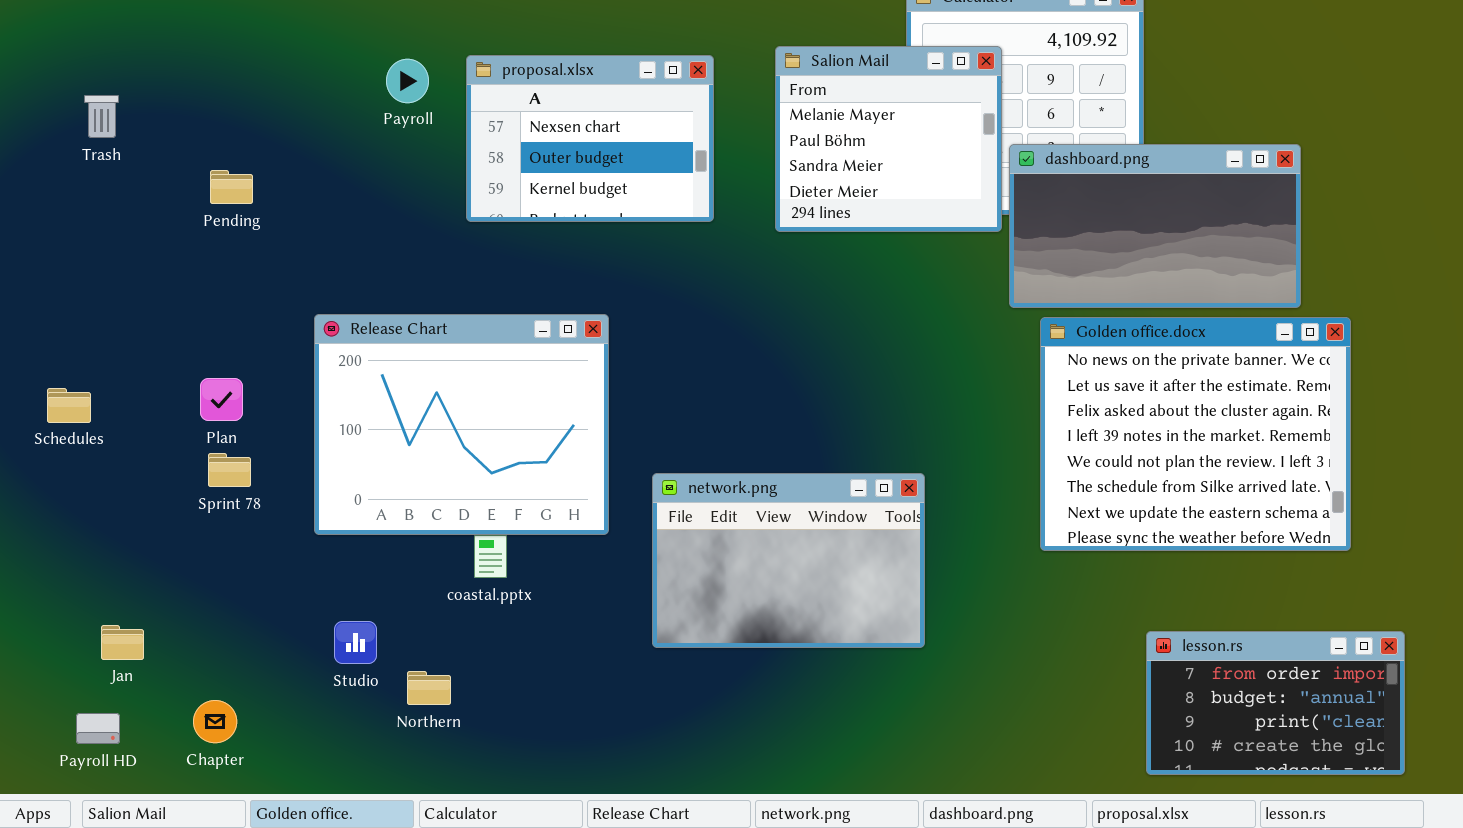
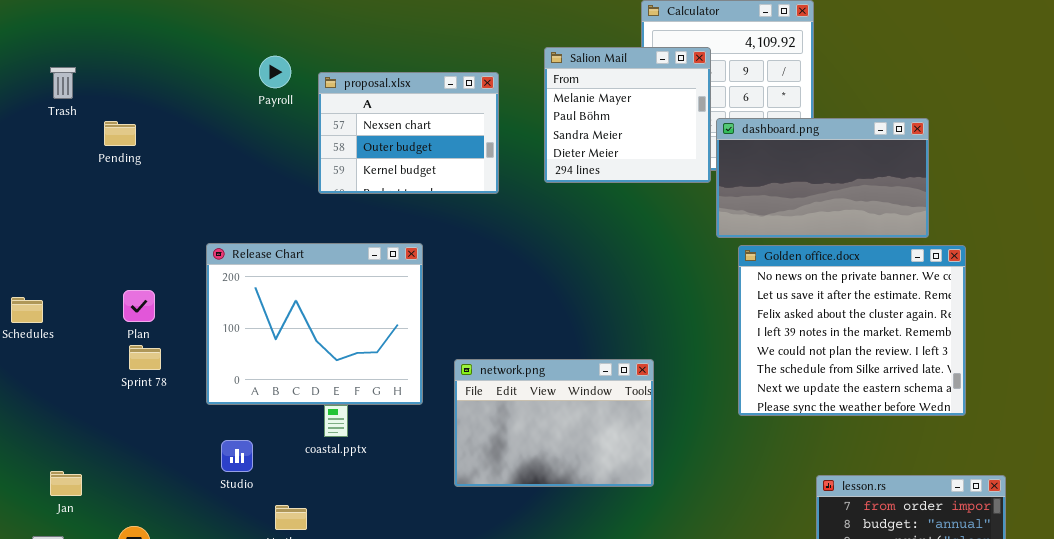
proposal.xlsx: [466,55,714,222] -> [318,72,499,194], moved
Trash: [84,95,119,138] -> [50,67,76,99], moved
Pending: [210,170,253,204] -> [104,121,136,146], moved
Studio: [334,621,377,664] -> [221,440,253,472], moved

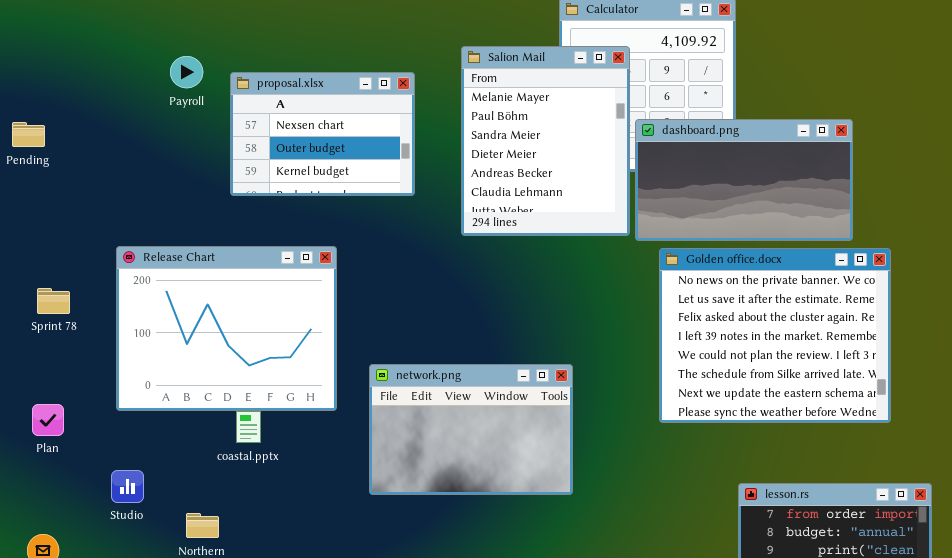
Salion Mail: [544,47,711,183] -> [461,46,630,236], resized
Plan: [123,290,155,322] -> [32,404,64,436], moved
Sprint 78: [129,345,161,370] -> [37,288,70,314], moved
Studio: [221,440,253,472] -> [111,470,144,503], moved

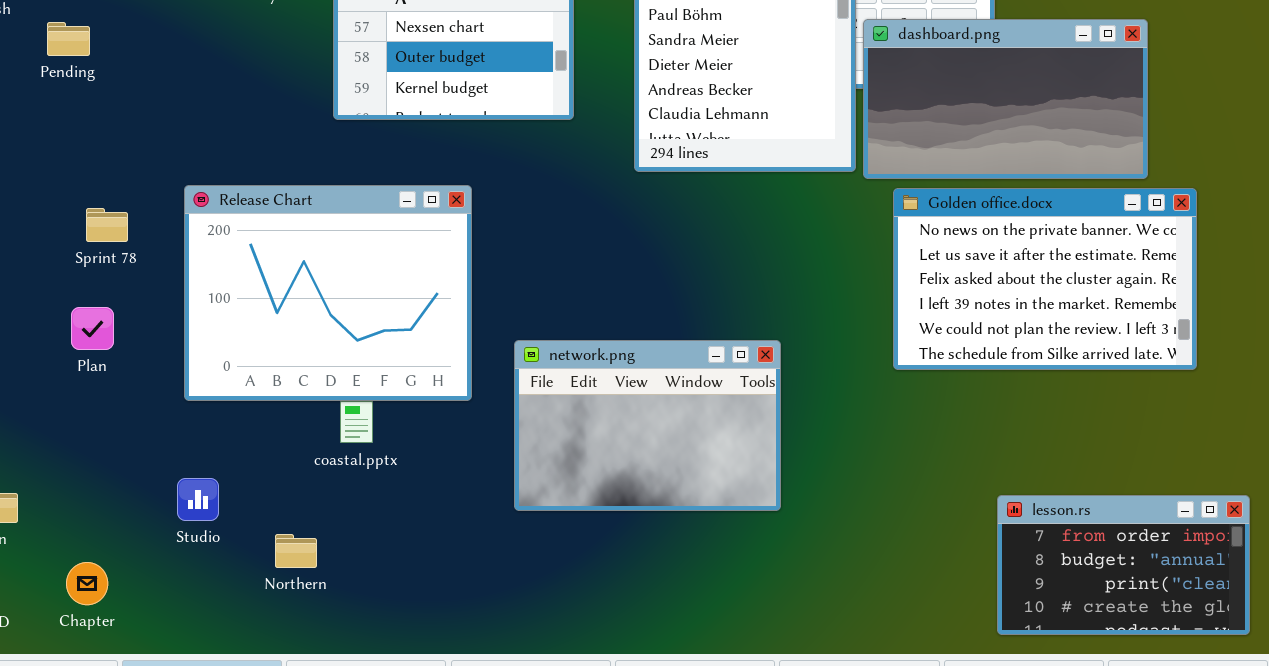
Golden office.docx: [659,248,891,423] -> [893,188,1197,370], resized
Sprint 78: [37,288,70,314] -> [86,208,128,242], moved
Plan: [32,404,64,436] -> [71,307,114,350], moved

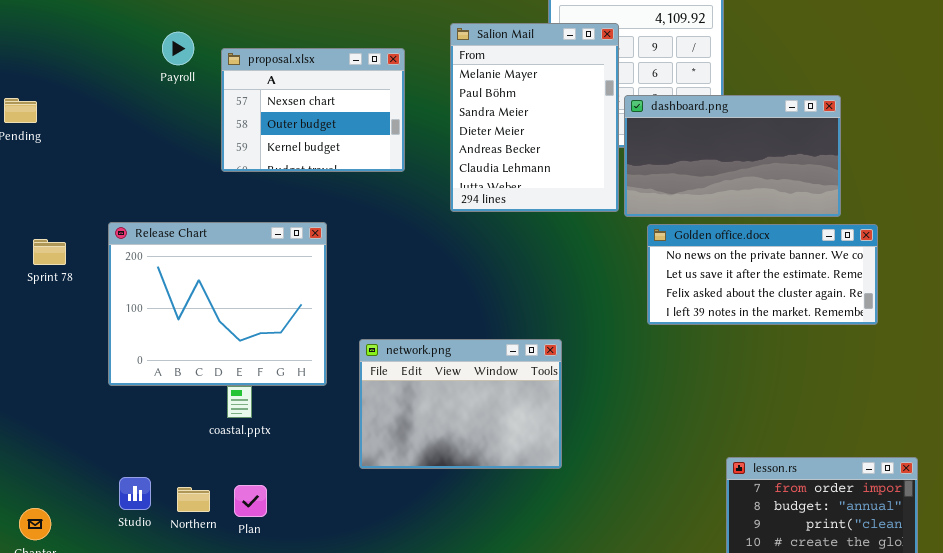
Golden office.docx: [893,188,1197,370] -> [647,224,878,325], resized
Plan: [71,307,114,350] -> [234,485,267,517], moved
Studio: [177,478,219,521] -> [119,477,151,510], moved

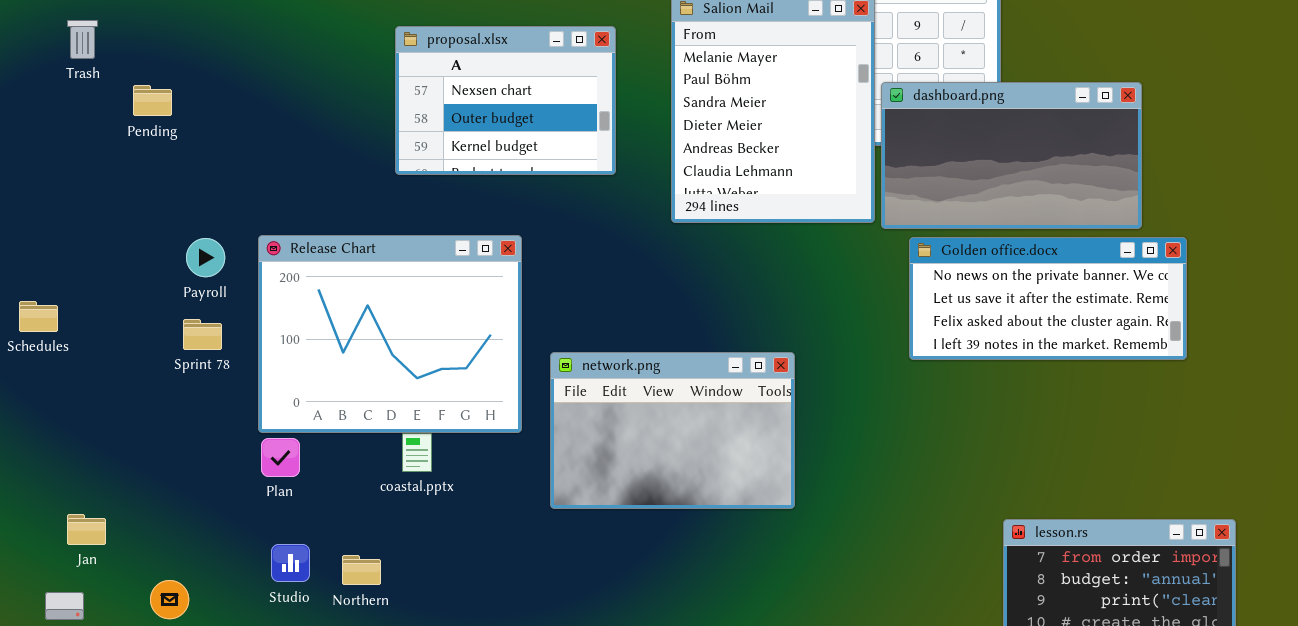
Payroll: [162,32,194,65] -> [186,238,225,277], moved
Sprint 78: [33,239,66,265] -> [183,319,222,350], moved
network.png: [359,339,562,469] -> [550,352,795,509], moved
Plan: [234,485,267,517] -> [261,438,300,477], moved

